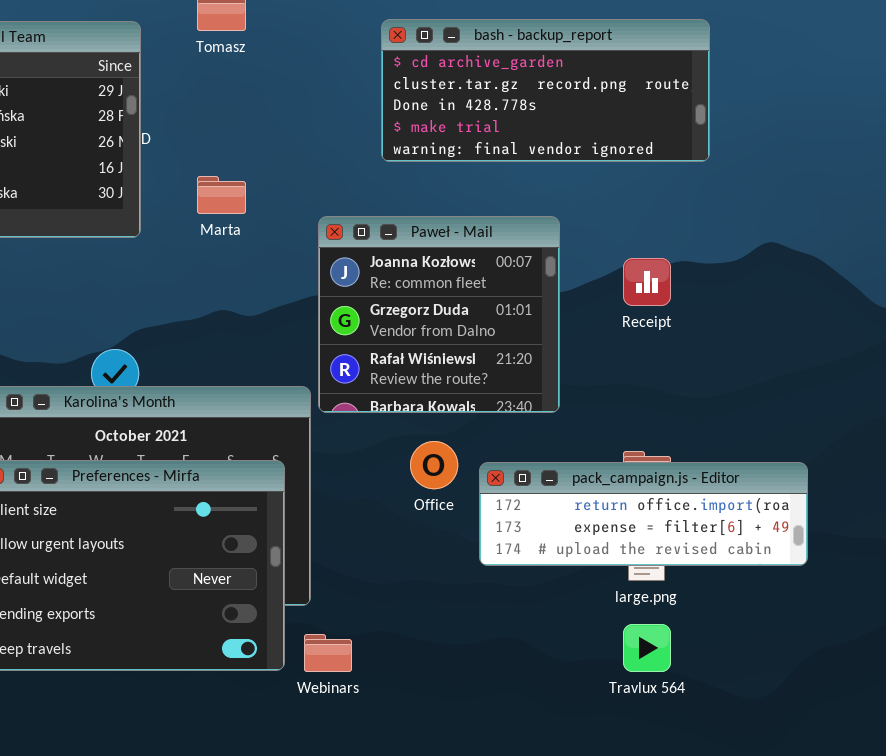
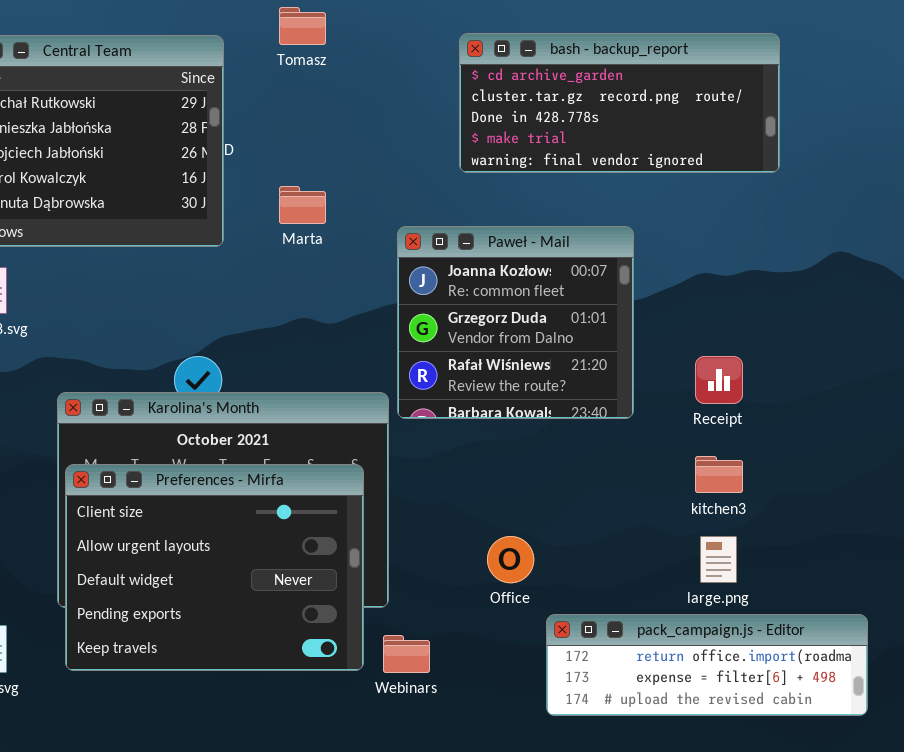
Receipt: [623,258,671,306] -> [695,356,743,404], moved
Office: [410,441,458,489] -> [487,536,534,583], moved
pack_campaign.js - Editor: [479,462,808,566] -> [546,614,868,716], moved

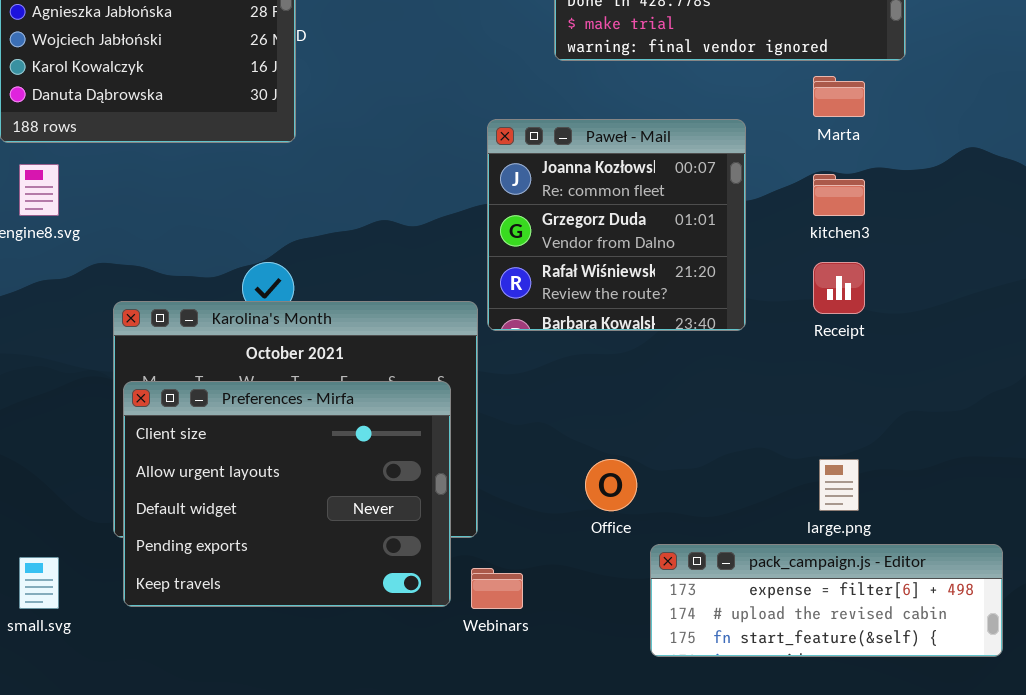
Marta: [279,186,326,224] -> [813,76,865,117], moved
kitchen3: [695,456,743,493] -> [813,174,865,216], moved
pack_campaign.js - Editor: [546,614,868,716] -> [650,544,1003,657], scrolled down 1 row

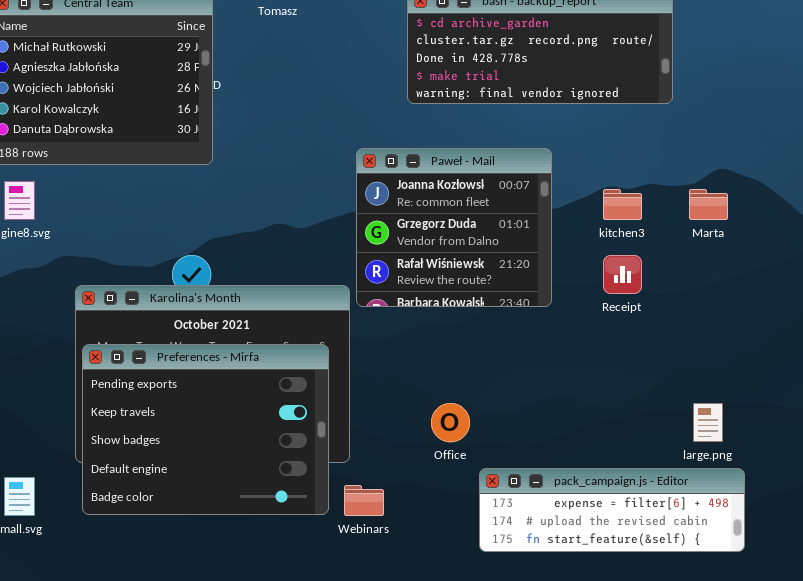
Marta: [813,76,865,117] -> [689,189,728,220], moved
Preferences - Mirfa: [123,381,451,607] -> [82,344,329,515], scrolled down 3 rows
large.png: [819,459,859,511] -> [693,403,723,442], moved

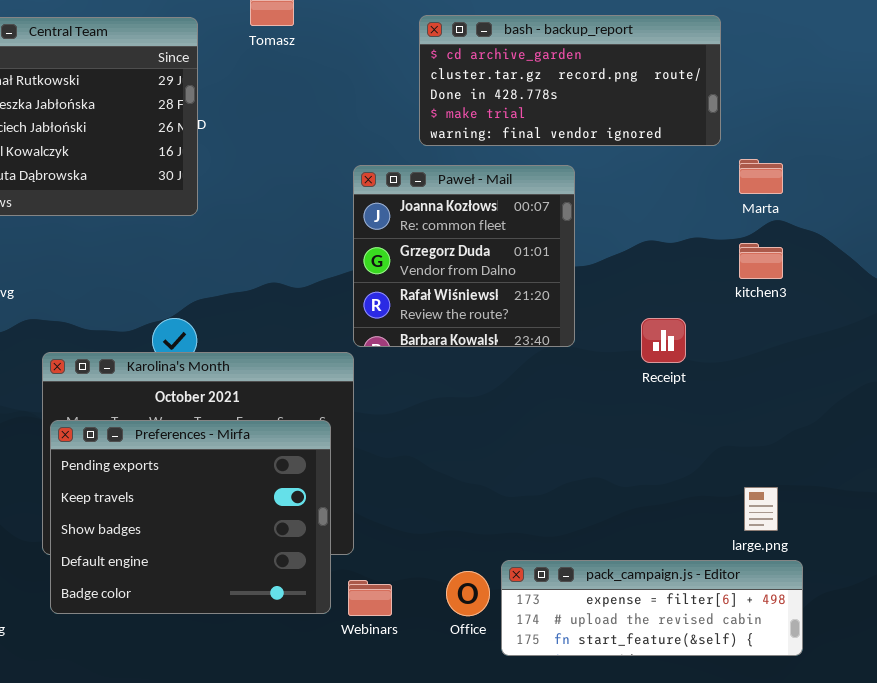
Paweł - Mail: [356,148,552,307] -> [353,165,575,347], moved
kitchen3: [603,189,642,220] -> [739,243,783,279], moved
Marta: [689,189,728,220] -> [739,159,783,194], moved
Office: [431,403,470,442] -> [446,571,490,616], moved

